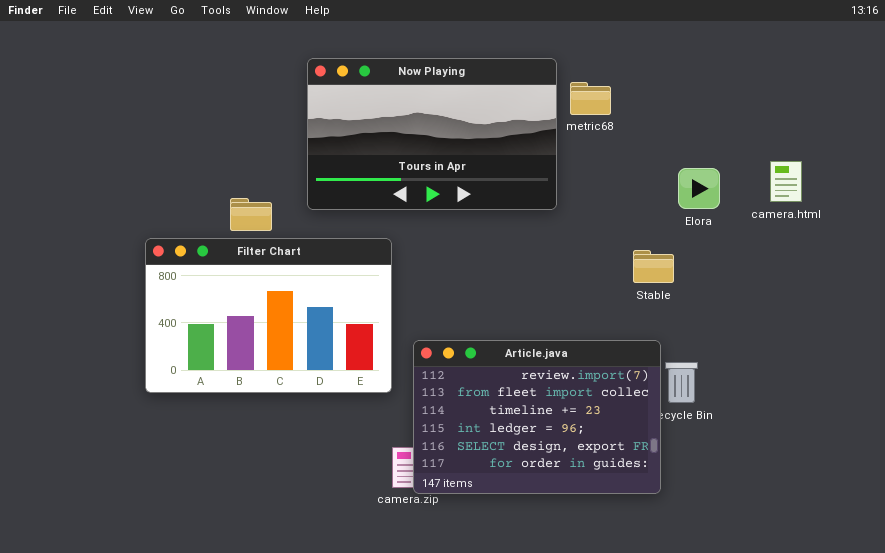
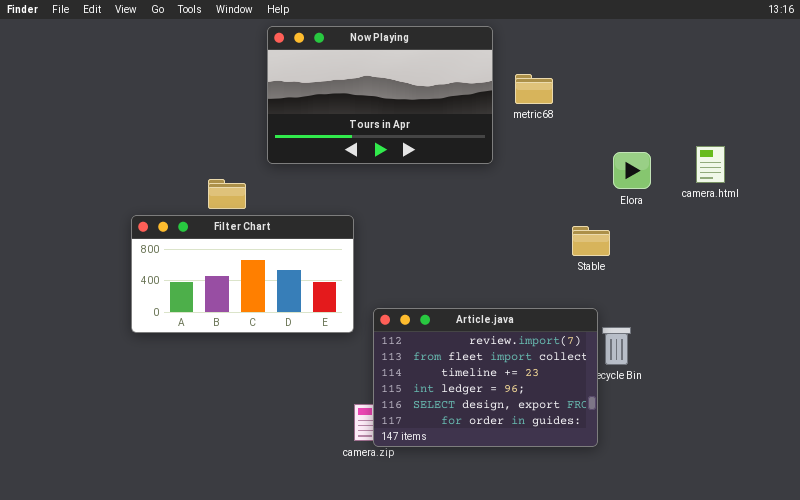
Now Playing: [307,58,557,210] -> [267,26,493,164], moved
Filter Chart: [145,238,392,393] -> [131,215,354,333], resized

